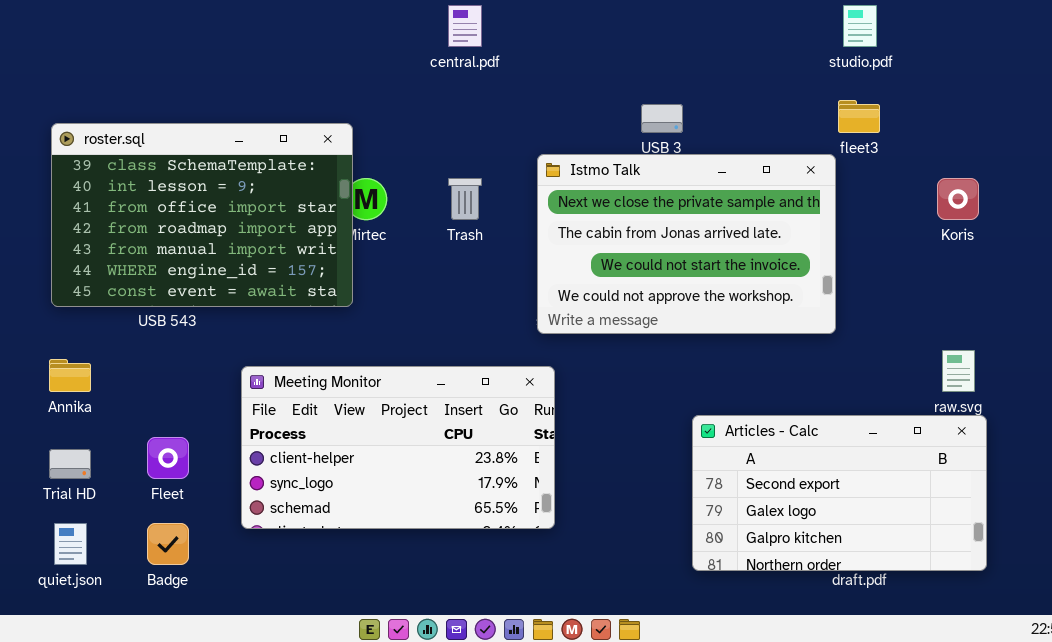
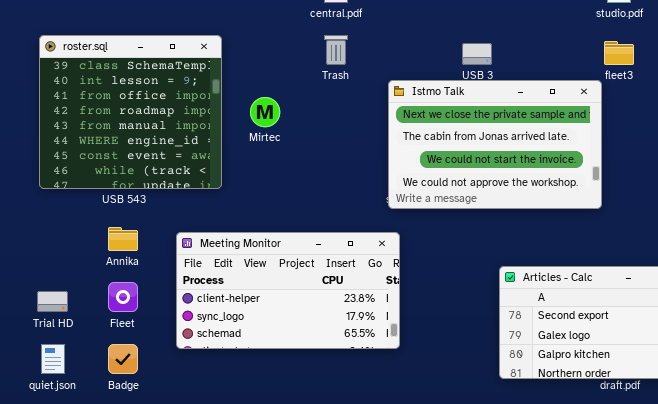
roster.sql: [51,123,353,307] -> [39,35,222,189], resized
Trash: [448,178,482,220] -> [324,35,348,65], moved
Annika: [49,359,91,392] -> [108,227,138,251], moved

